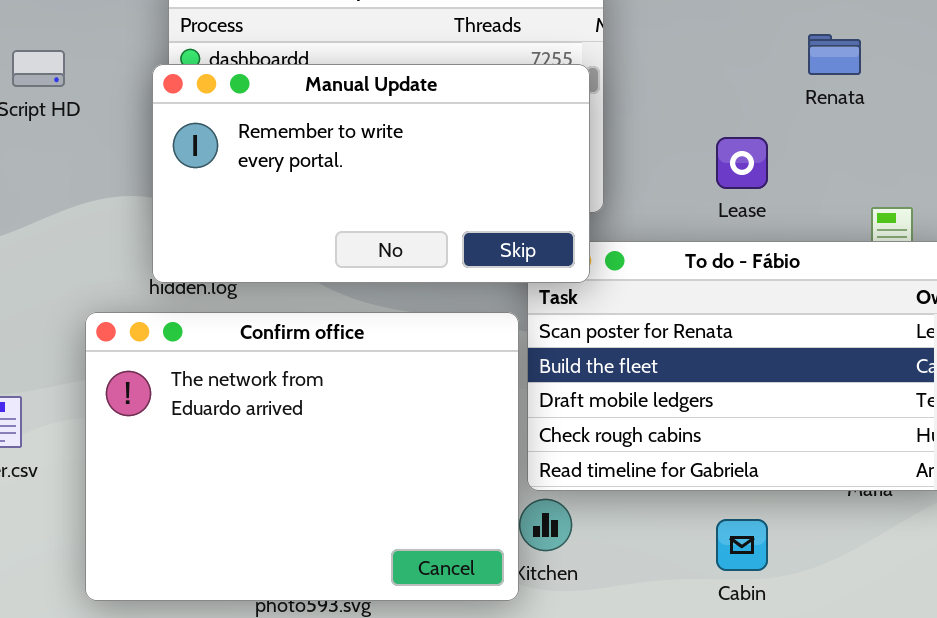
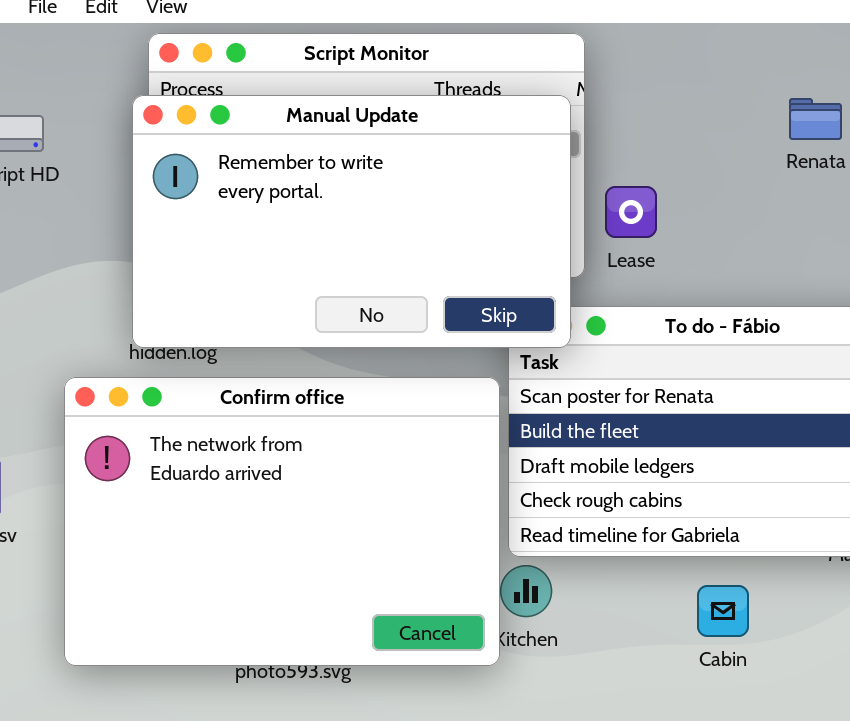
Manual Update: [152,64,590,283] -> [132,95,571,348], resized
Lease: [716,137,768,189] -> [605,186,657,238], moved

